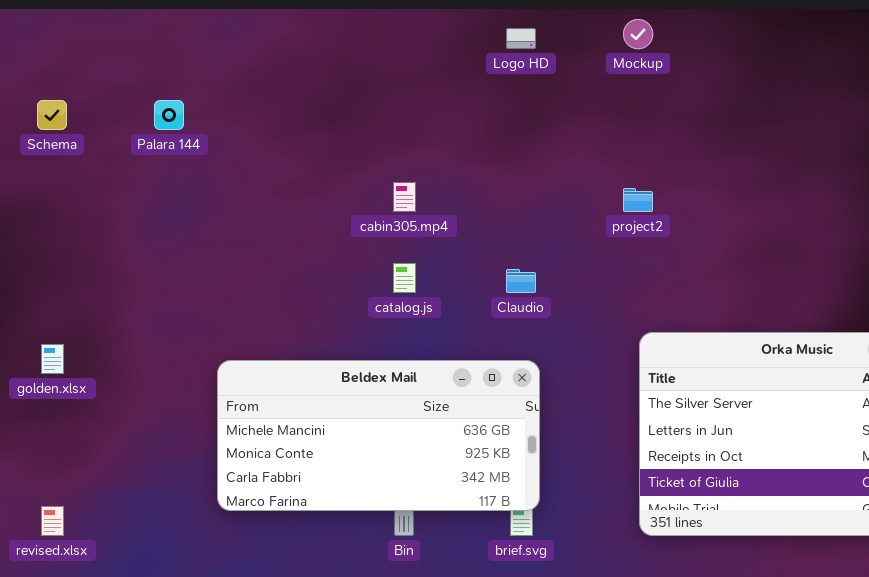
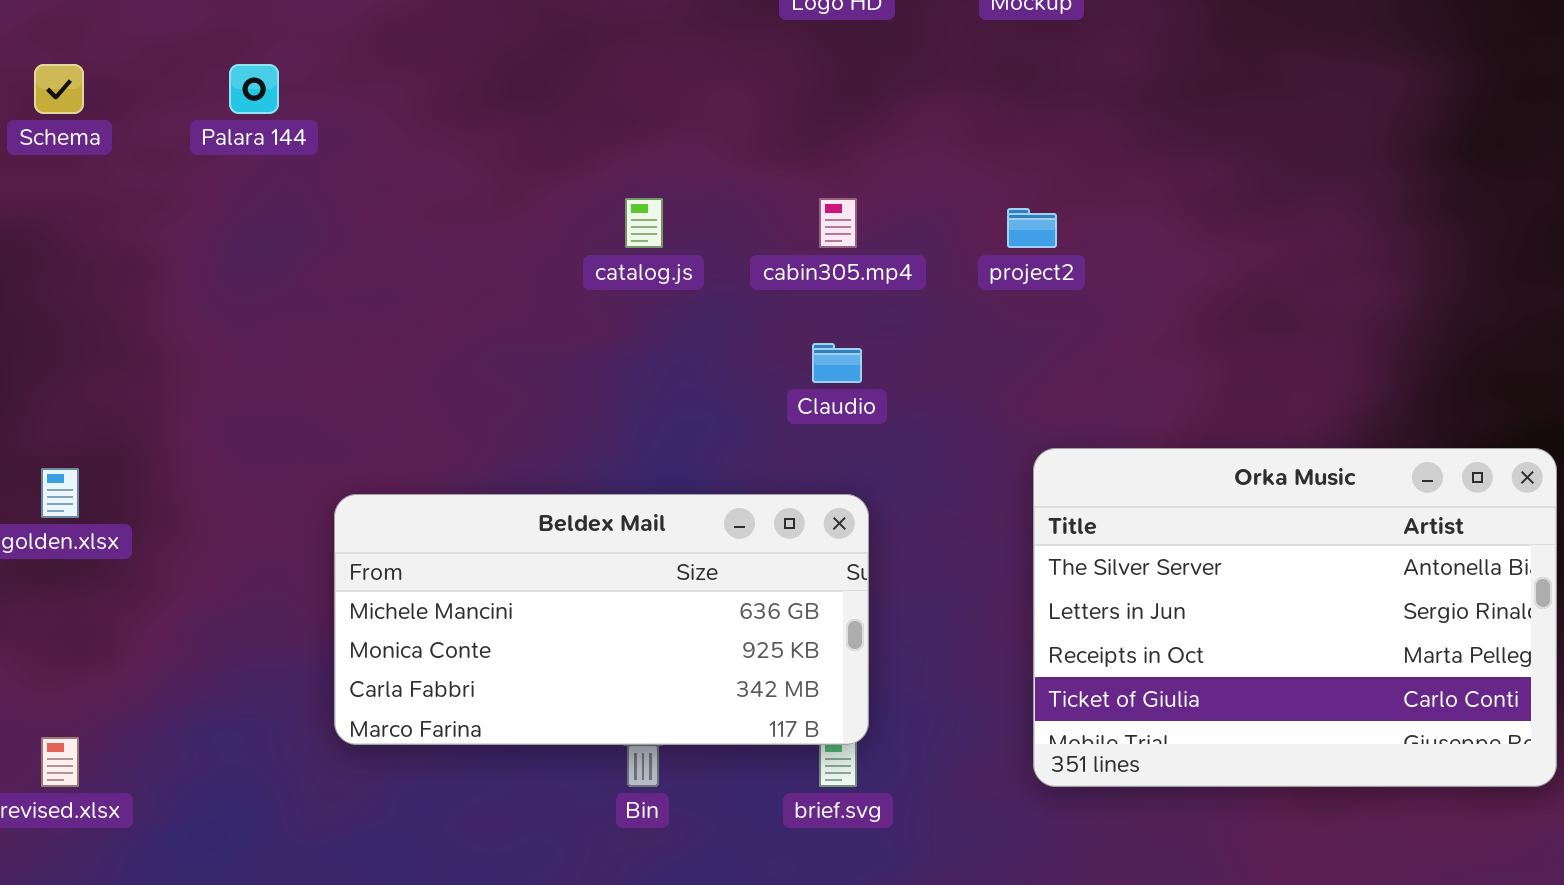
cabin305.mp4: [393,182,416,212] -> [819,198,857,248], moved
catalog.js: [393,263,416,293] -> [625,198,663,248], moved

